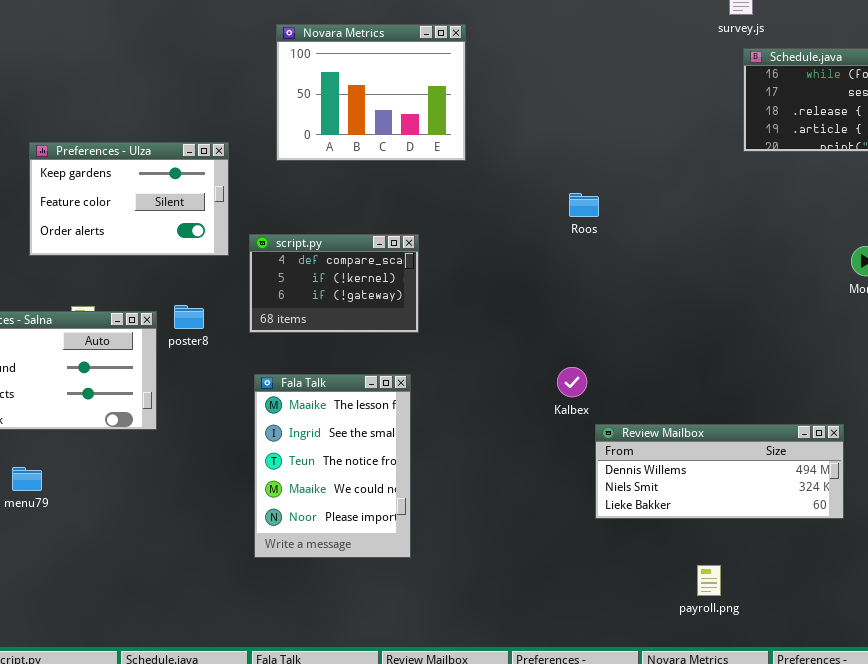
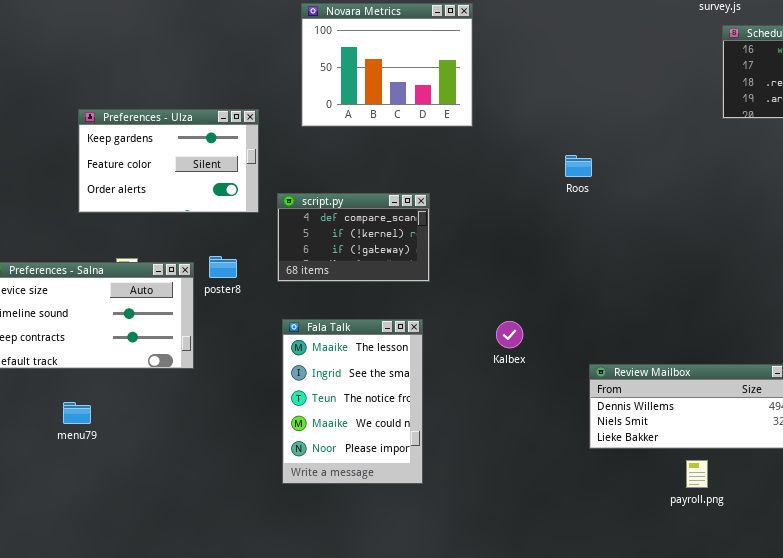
Kalbex: [557,367,587,397] -> [496,321,523,348], moved
payroll.png: [697,565,721,596] -> [686,460,708,488], moved

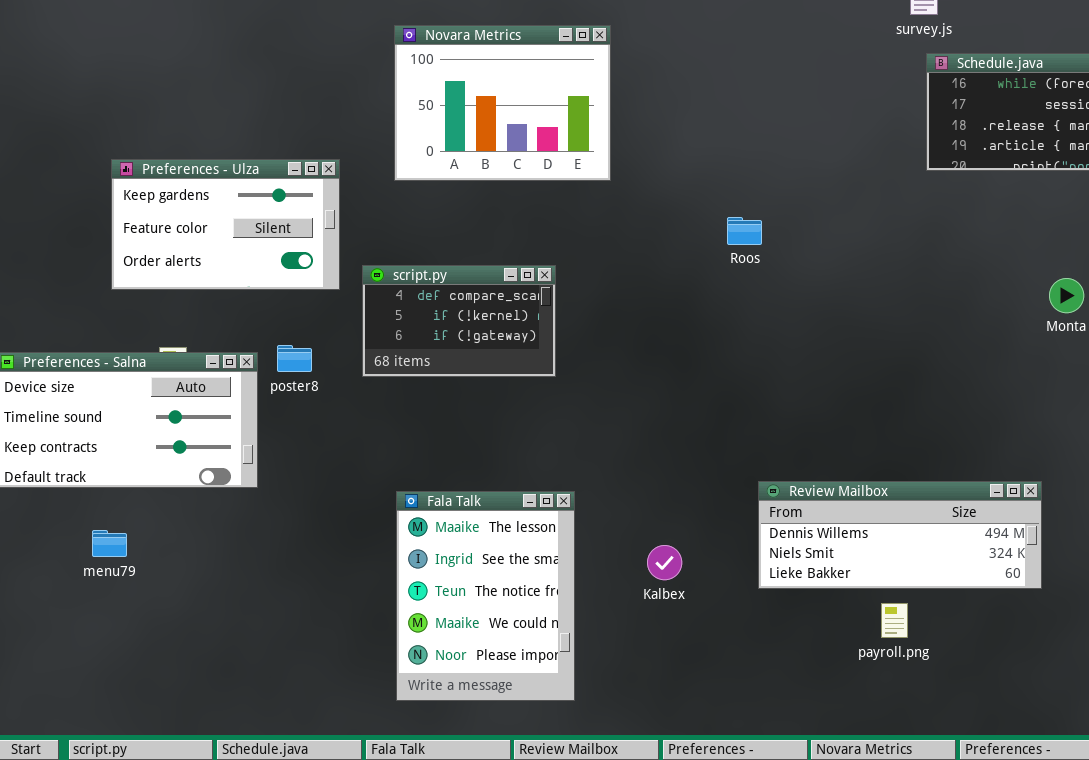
Fala Talk: [282,319,423,484] -> [396,491,575,701], moved
Kalbex: [496,321,523,348] -> [647,545,682,580], moved

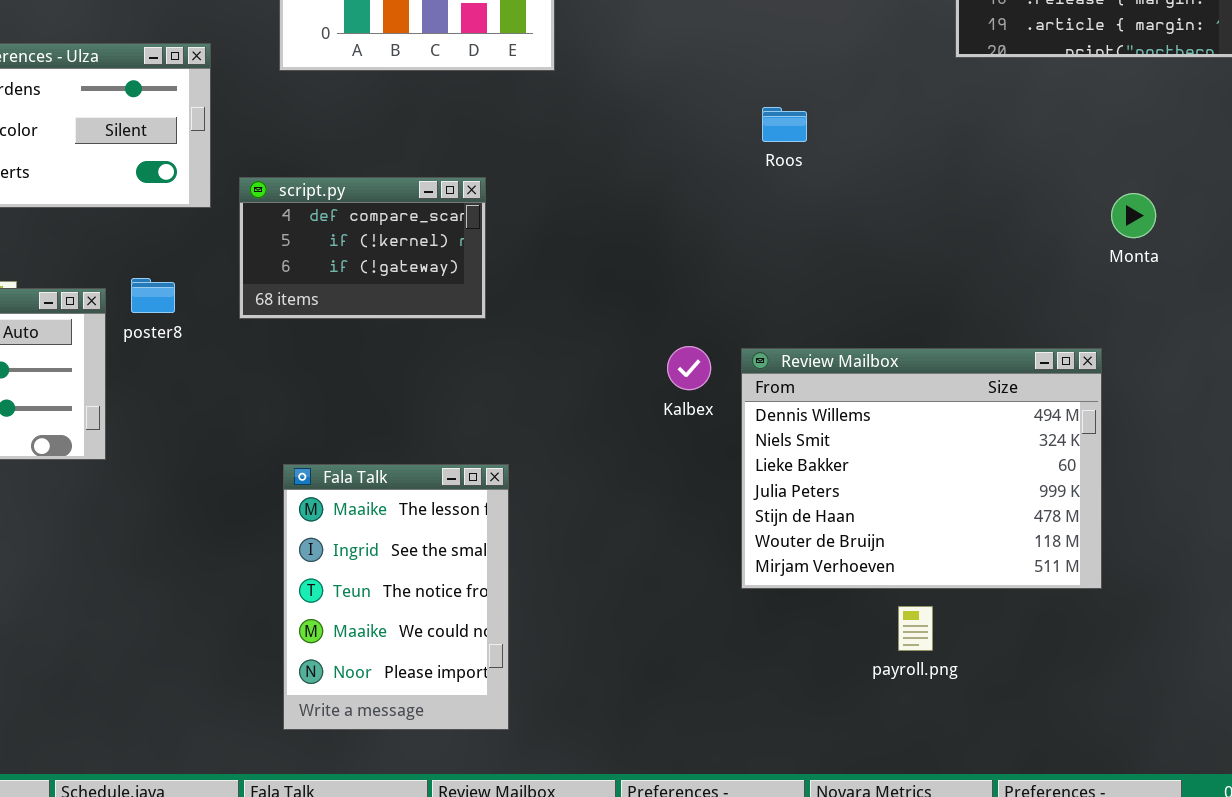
Roos: [727,217,762,245] -> [762,107,807,142], moved
Review Mailbox: [758,481,1042,589] -> [741,348,1102,589], resized
Kalbex: [647,545,682,580] -> [667,346,711,390], moved

